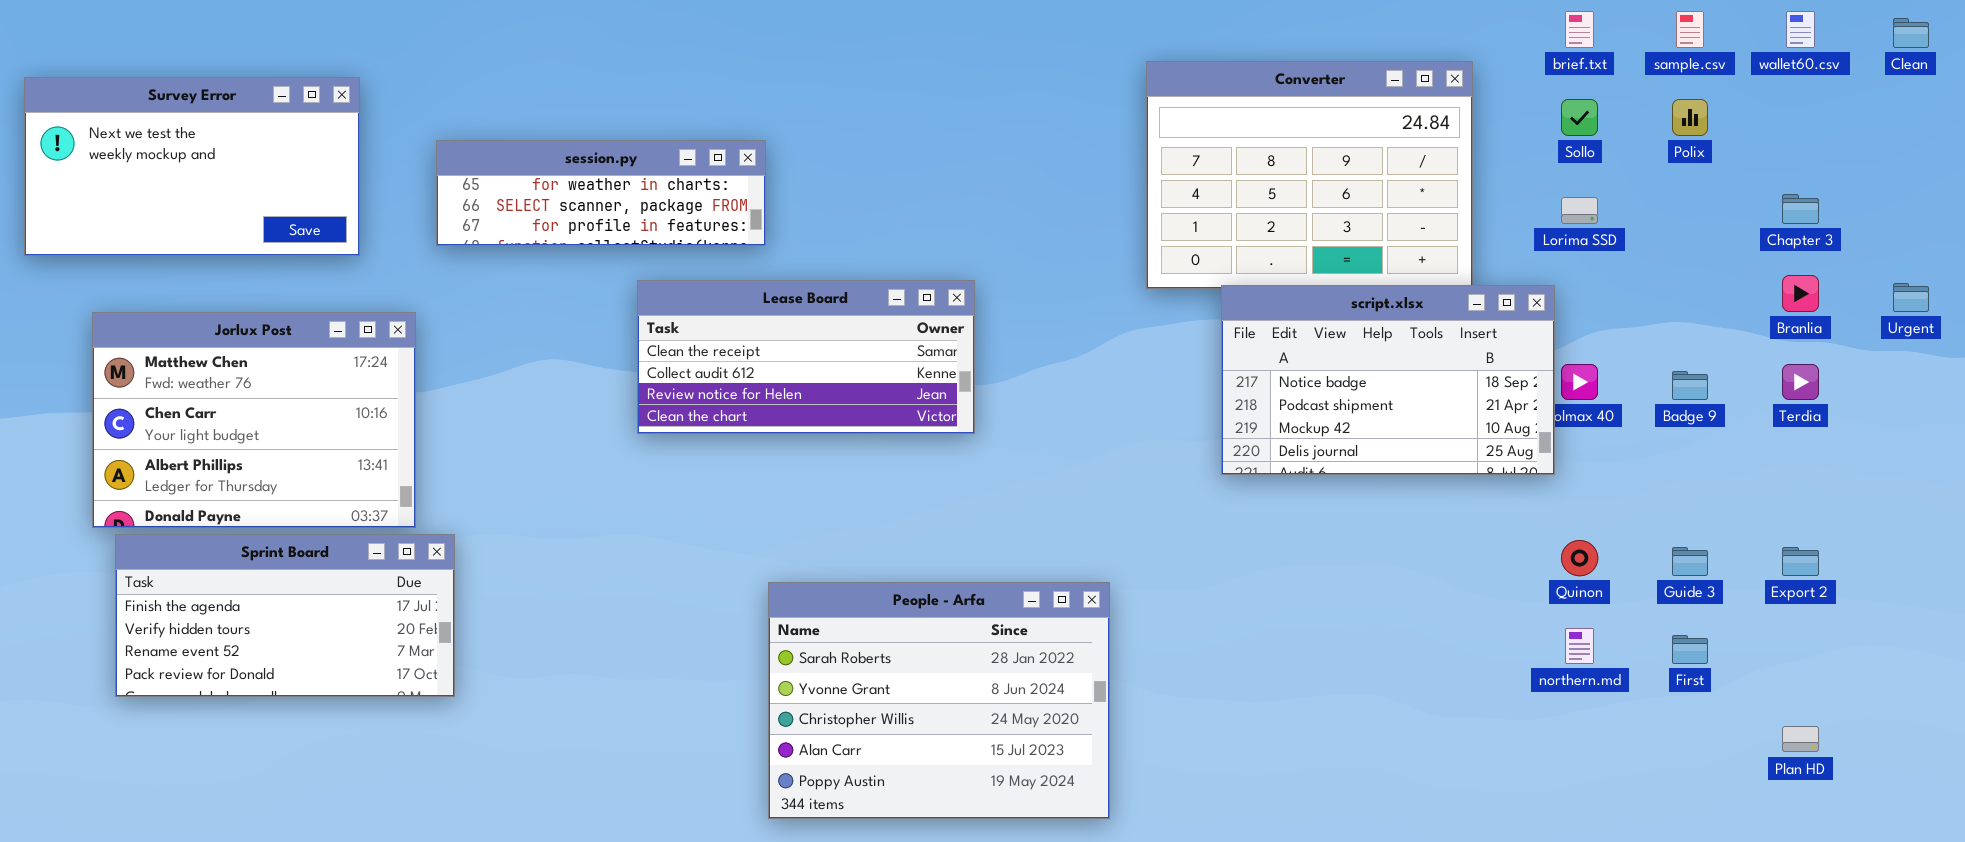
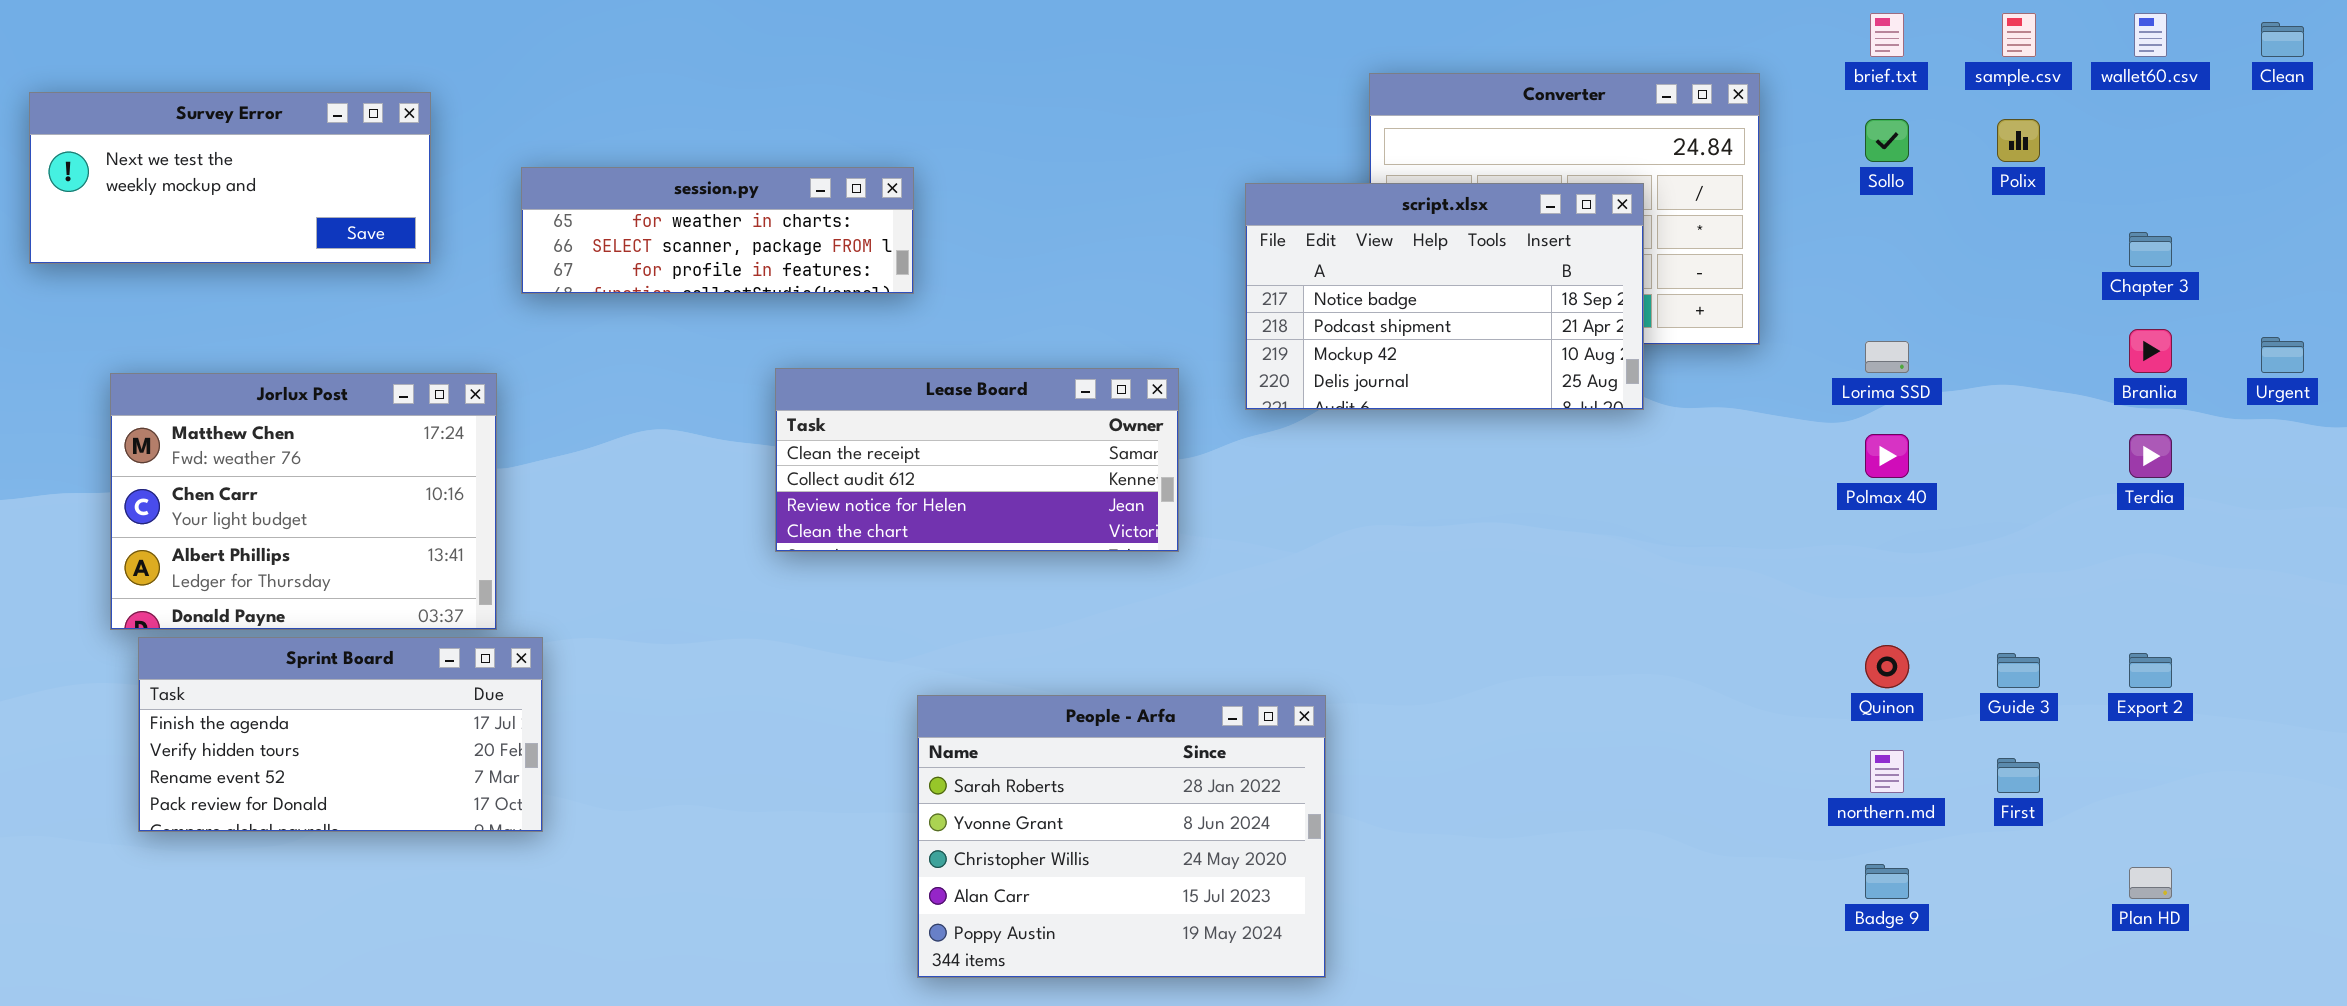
Survey Error: [24,77,360,256] -> [29,92,431,264], resized
Lorima SSD: [1561,197,1598,224] -> [1865,341,1909,373], moved
Lease Board: [637,280,975,434] -> [775,368,1179,552], moved
script.xlsx: [1221,285,1555,475] -> [1245,183,1644,410], moved
Badge 9: [1672,371,1708,400] -> [1865,864,1909,899], moved

